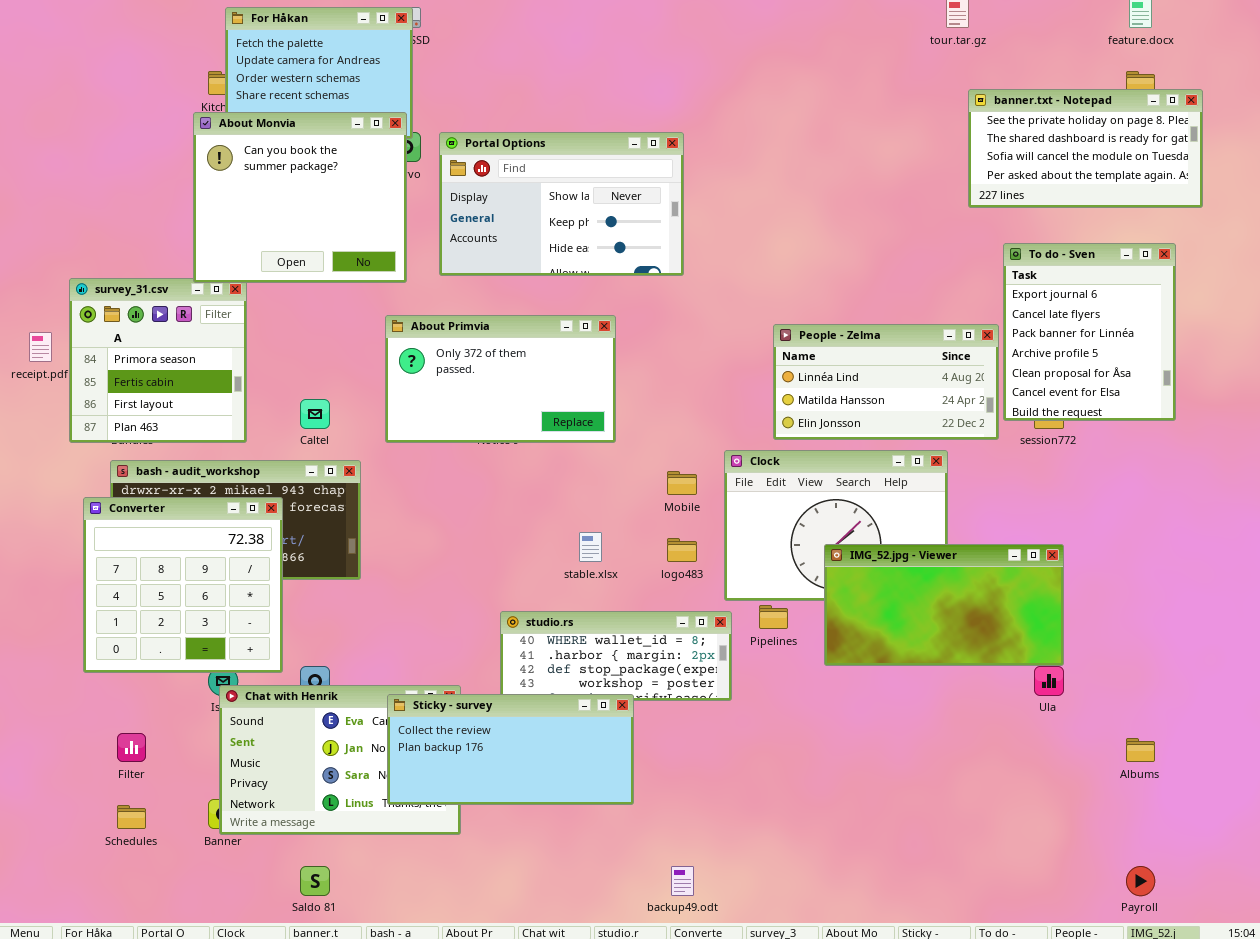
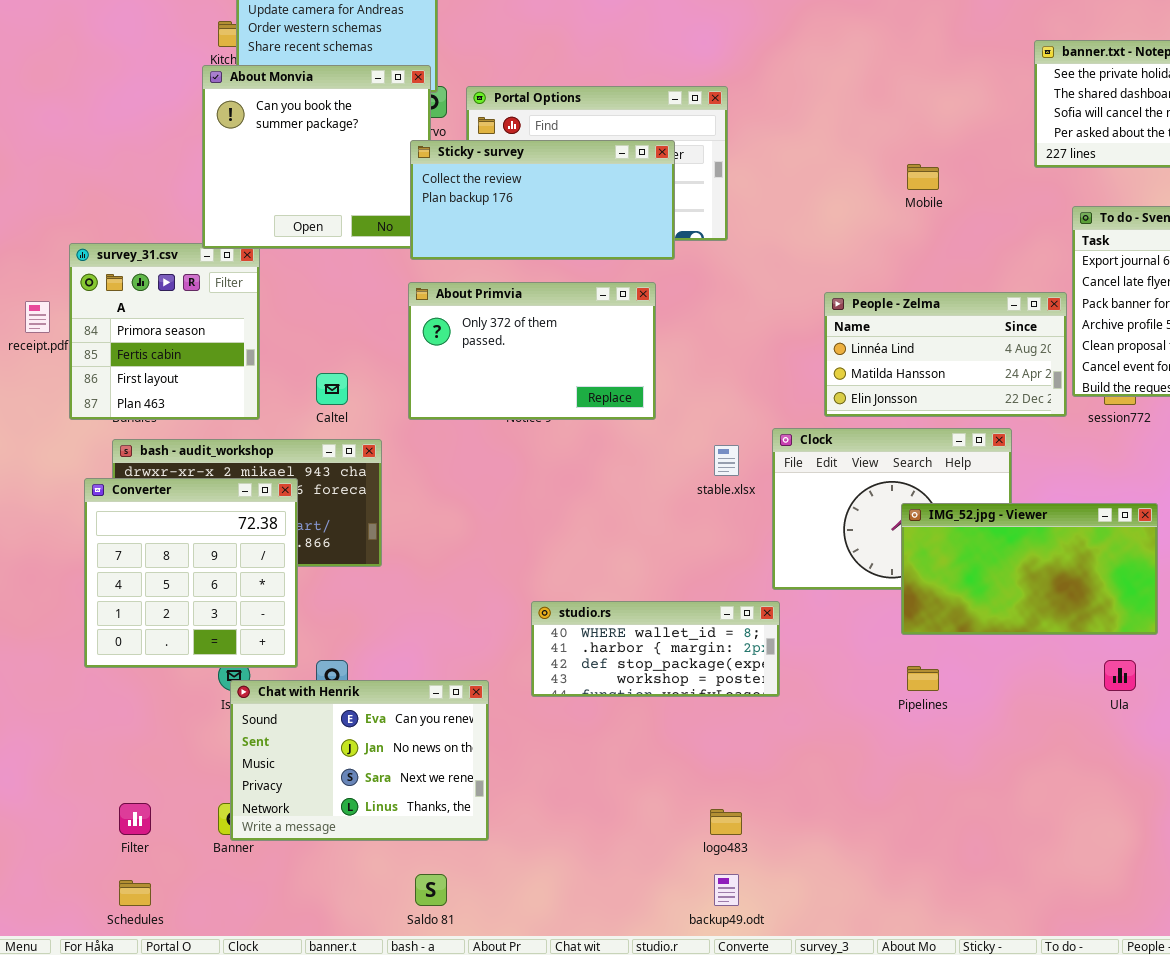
Mobile: [667,471,697,495] -> [907,164,939,190], moved
stable.xlsx: [579,532,602,562] -> [714,445,739,476], moved
logo483: [667,538,697,562] -> [710,809,742,835], moved
IMG_52.jpg - Viewer: [824,544,1064,666] -> [901,503,1158,635], moved
Pipelines: [759,605,788,629] -> [907,666,939,691], moved
Sticky - survey: [387,694,634,805] -> [410,140,675,260], moved
Filter: [117,733,146,762] -> [119,803,151,835], moved
Schedules: [117,805,146,829] -> [119,880,151,906], moved
Saldo 81: [300,866,330,896] -> [415,874,447,906], moved

